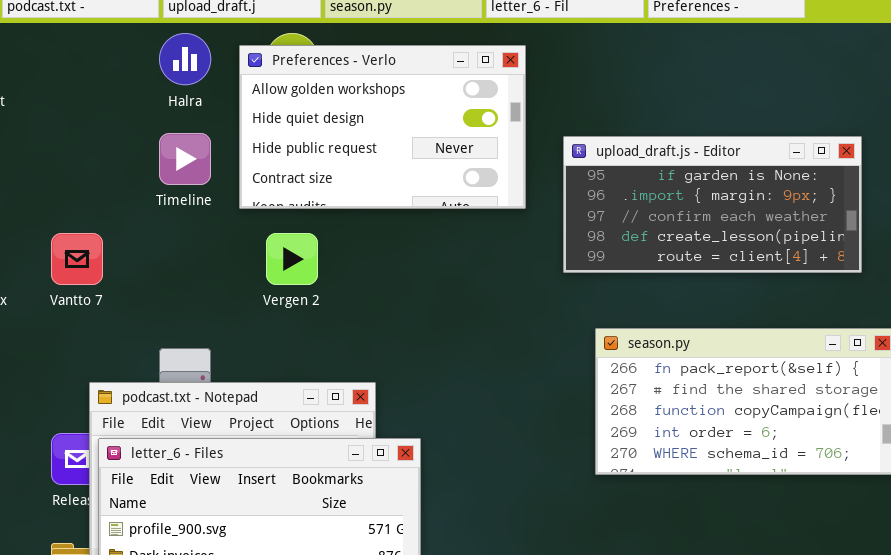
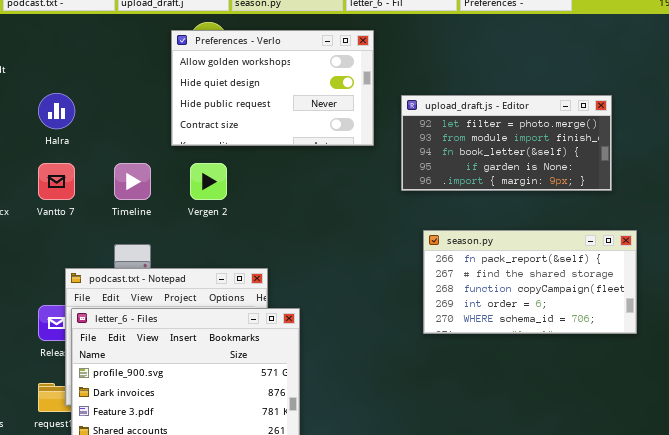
Halra: [159,33,211,85] -> [38,93,75,129], moved
Timeline: [159,133,211,185] -> [114,163,151,200], moved
upload_draft.js - Editor: [563,136,862,273] -> [401,95,612,191], scrolled up 3 rows

